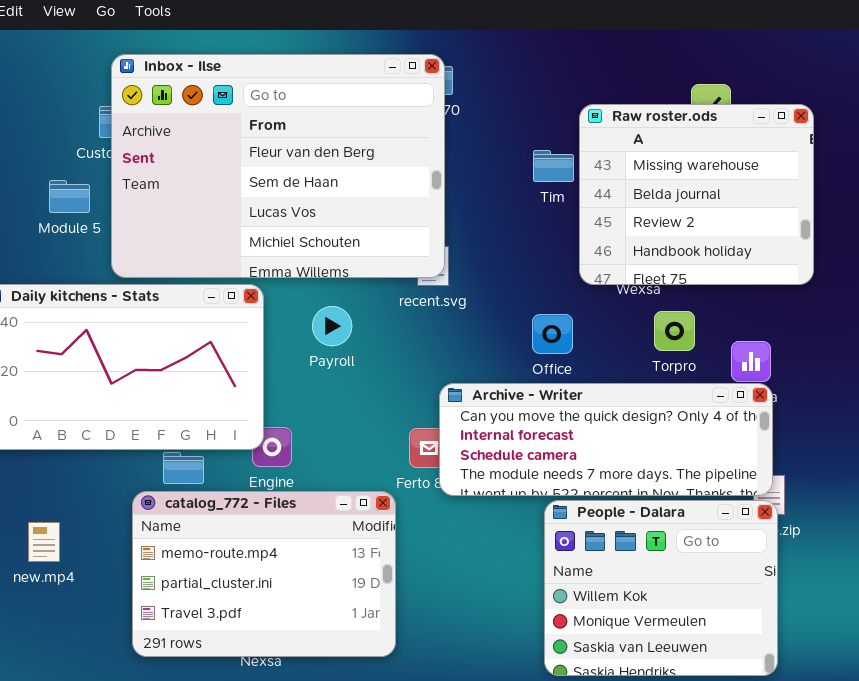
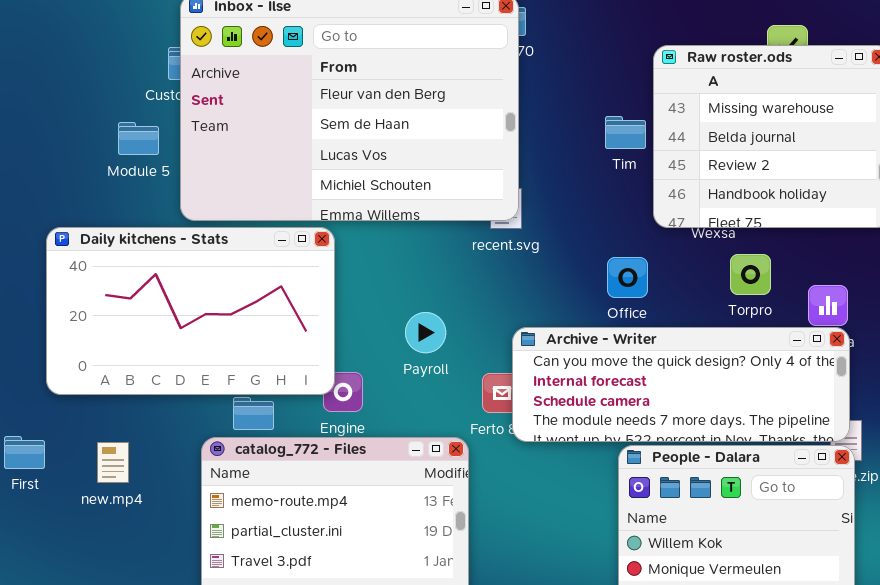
Tim: [533,150,574,182] -> [605,116,646,149], moved
Payroll: [312,306,352,346] -> [405,312,446,353], moved
new.mp4: [28,522,60,562] -> [97,442,129,483], moved

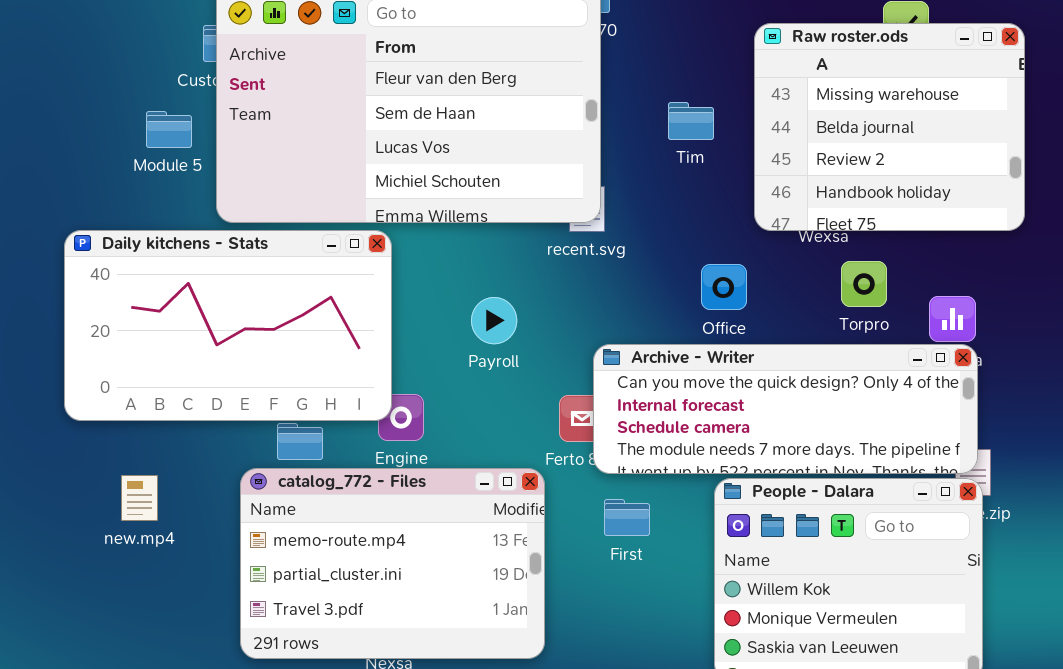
Tim: [605,116,646,149] -> [668,102,714,140], moved
Payroll: [405,312,446,353] -> [471,297,517,344], moved
First: [4,436,45,469] -> [604,499,650,536], moved

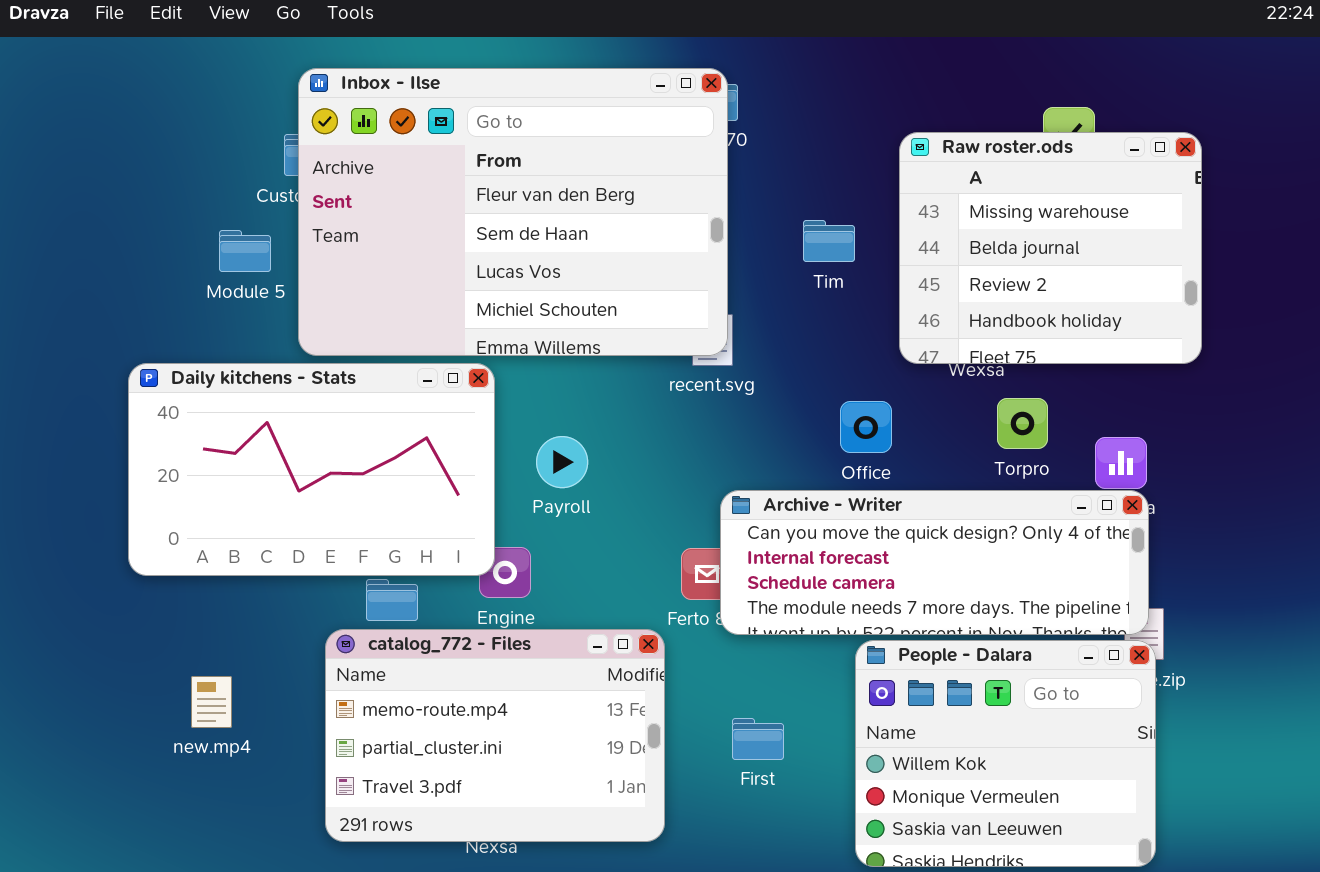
Payroll: [471,297,517,344] -> [536,436,588,488], moved
new.mp4: [121,475,158,521] -> [191,676,232,728], moved
First: [604,499,650,536] -> [732,718,784,760], moved

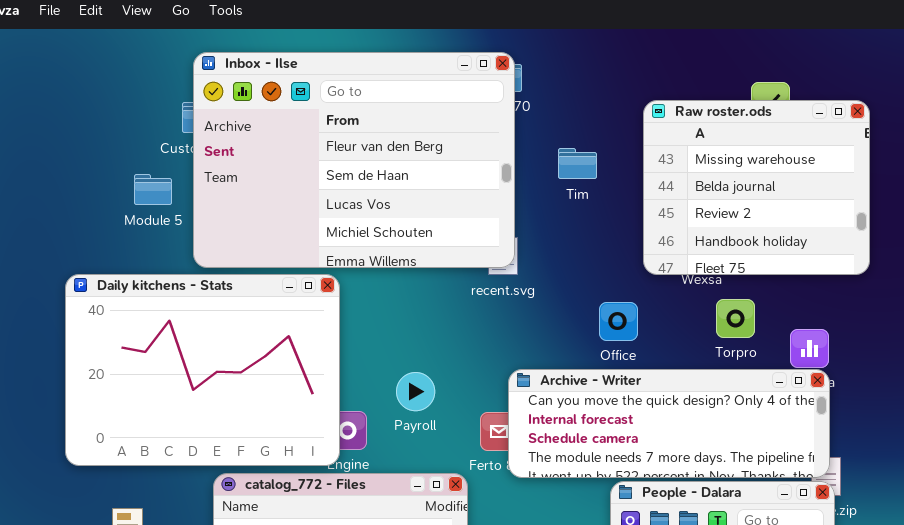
Tim: [803,220,855,262] -> [558,148,597,179], moved
Daily kitchens - Stats: [128,363,495,576] -> [65,274,340,466], resized
Payroll: [536,436,588,488] -> [396,372,435,411], moved

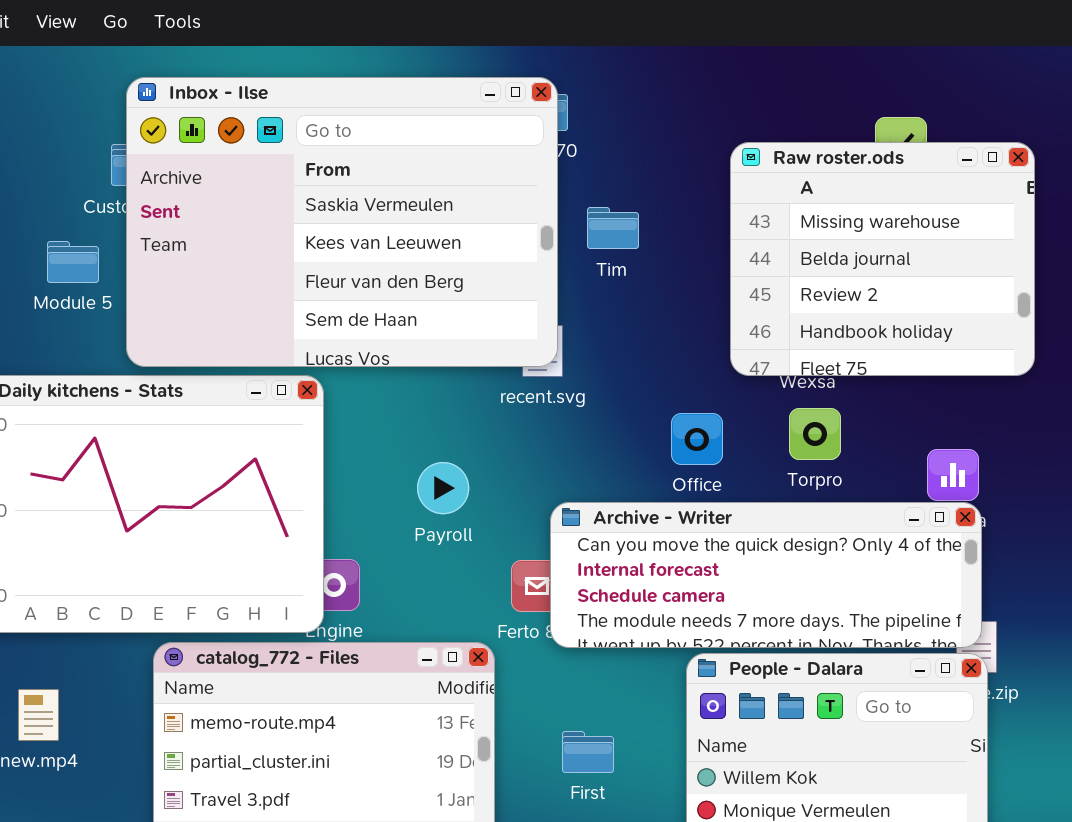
Inbox - Ilse: [193,52,515,268] -> [126,77,558,367], scrolled up 2 rows
Tim: [558,148,597,179] -> [587,207,639,249], moved
Torpro: [716,299,755,338] -> [789,408,841,460], moved
Payroll: [396,372,435,411] -> [417,462,469,514], moved

